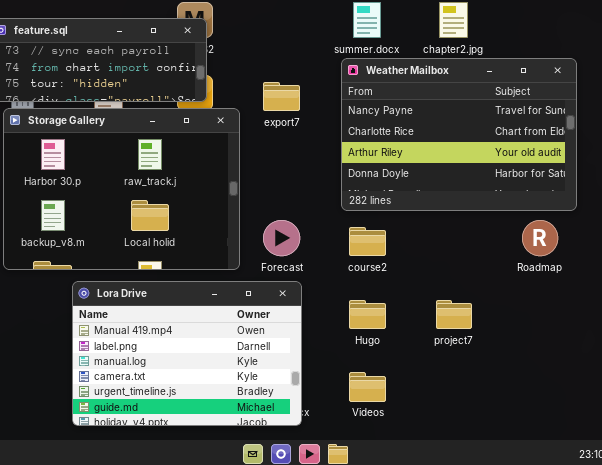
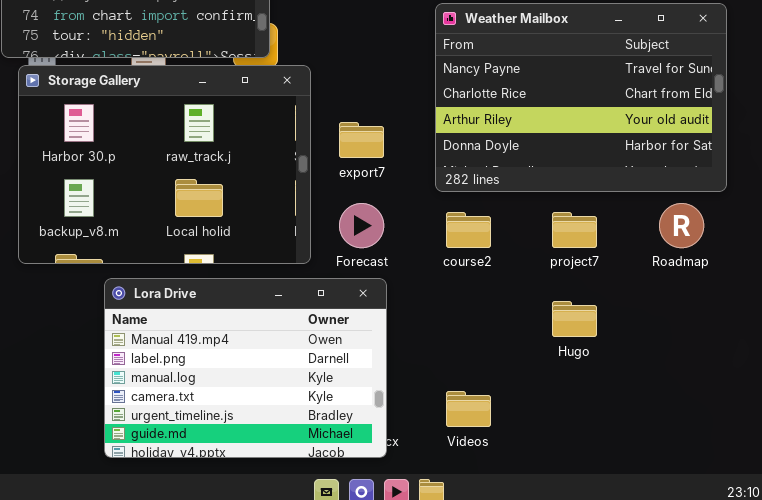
export7: [263,82,300,111] -> [339,122,384,158], moved
Hugo: [349,300,386,329] -> [552,301,597,337], moved
project7: [436,300,472,329] -> [552,212,597,248], moved

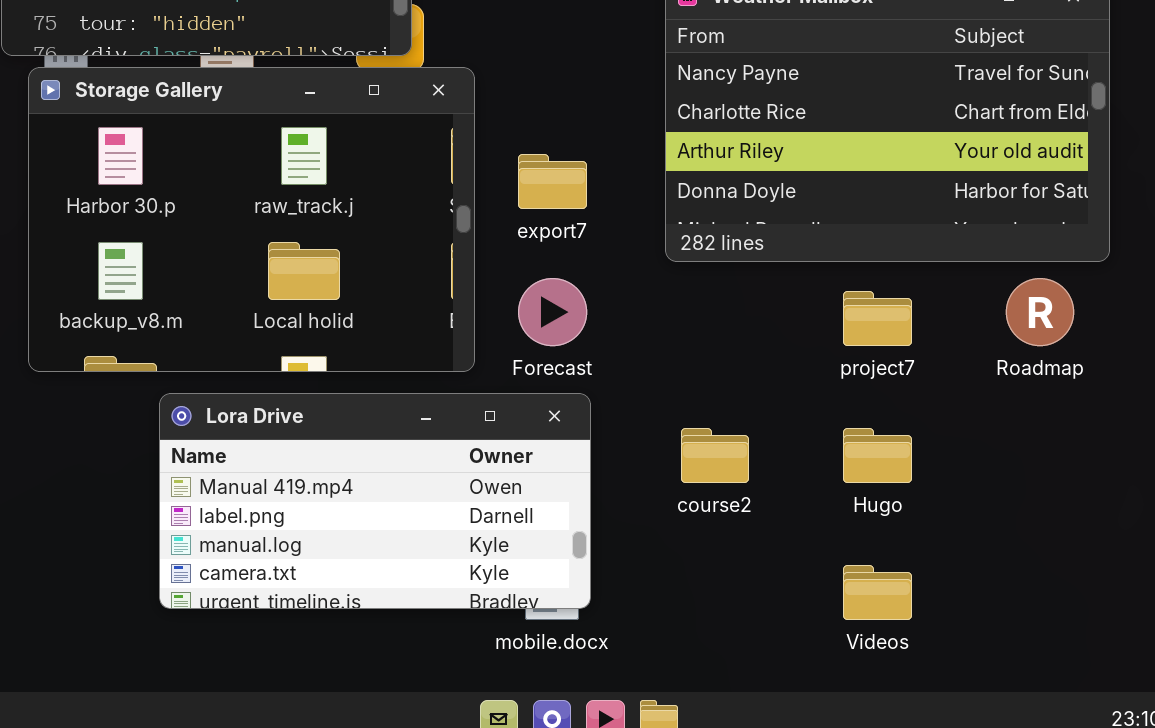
course2: [446,212,491,248] -> [681,428,749,483], moved
Lora Drive: [104,278,387,458] -> [159,393,591,609], resized
Videos: [446,391,491,427] -> [843,565,912,620], moved

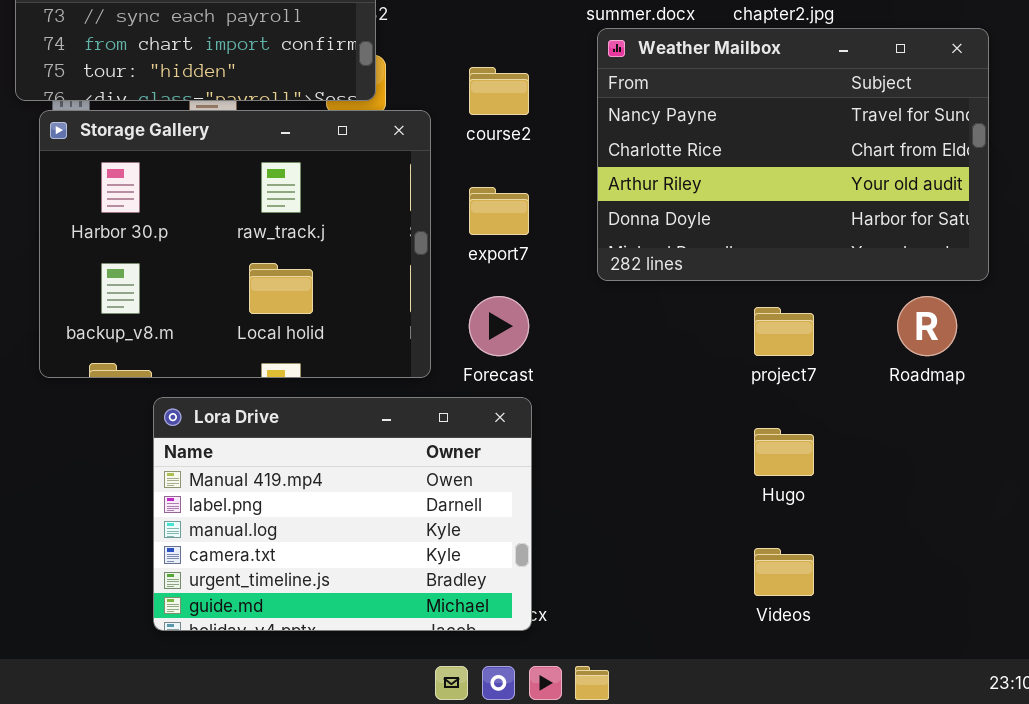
Lora Drive: [159,393,591,609] -> [153,397,532,631], resized
course2: [681,428,749,483] -> [469,67,529,115], moved

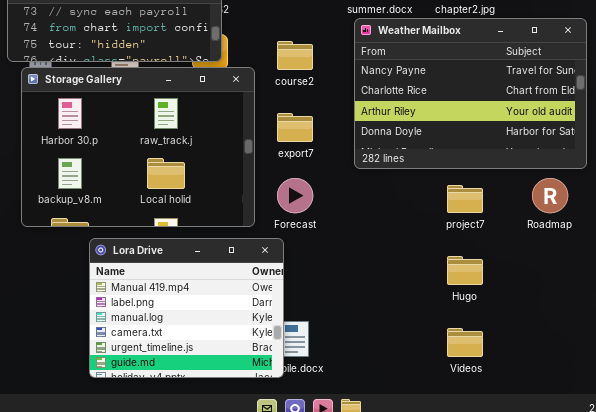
Lora Drive: [153,397,532,631] -> [89,238,284,378], resized

